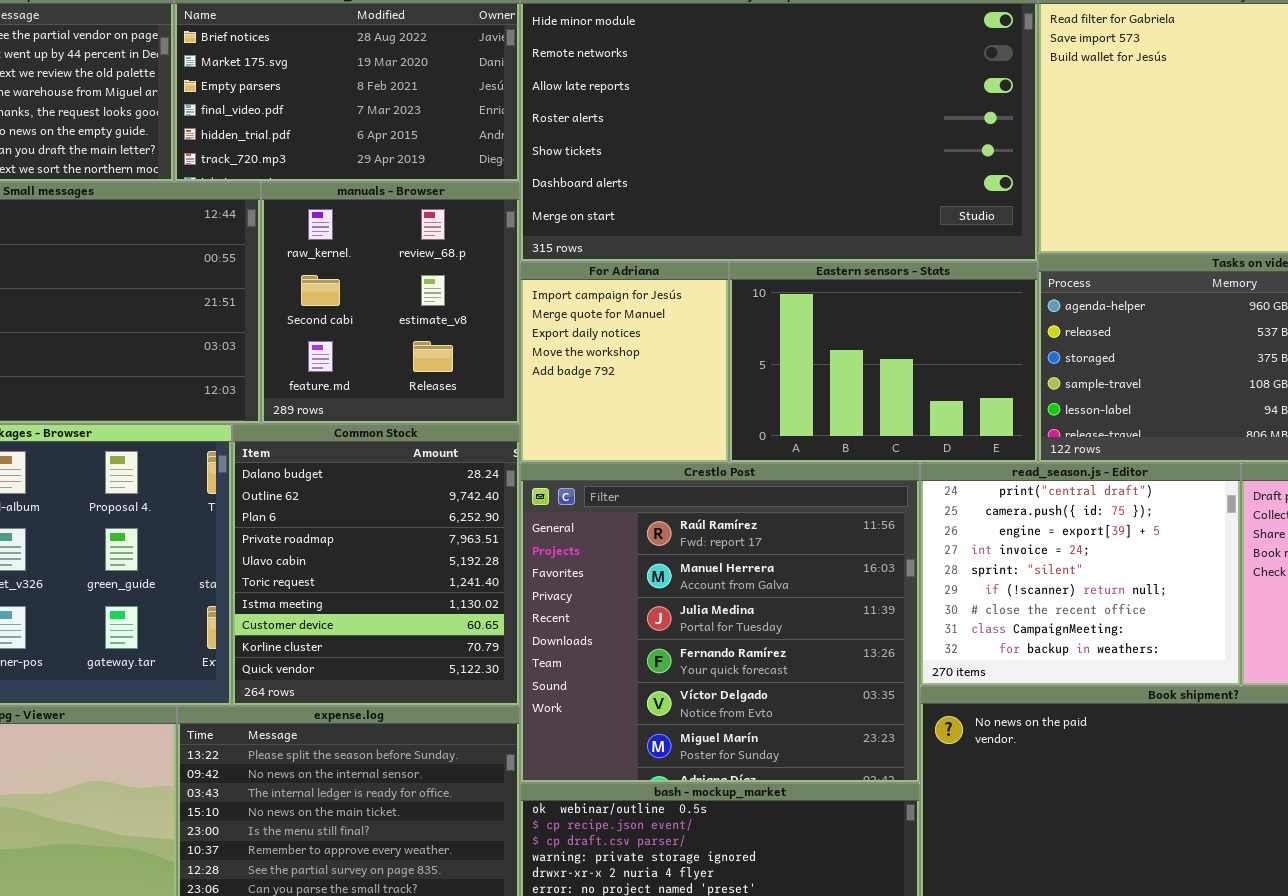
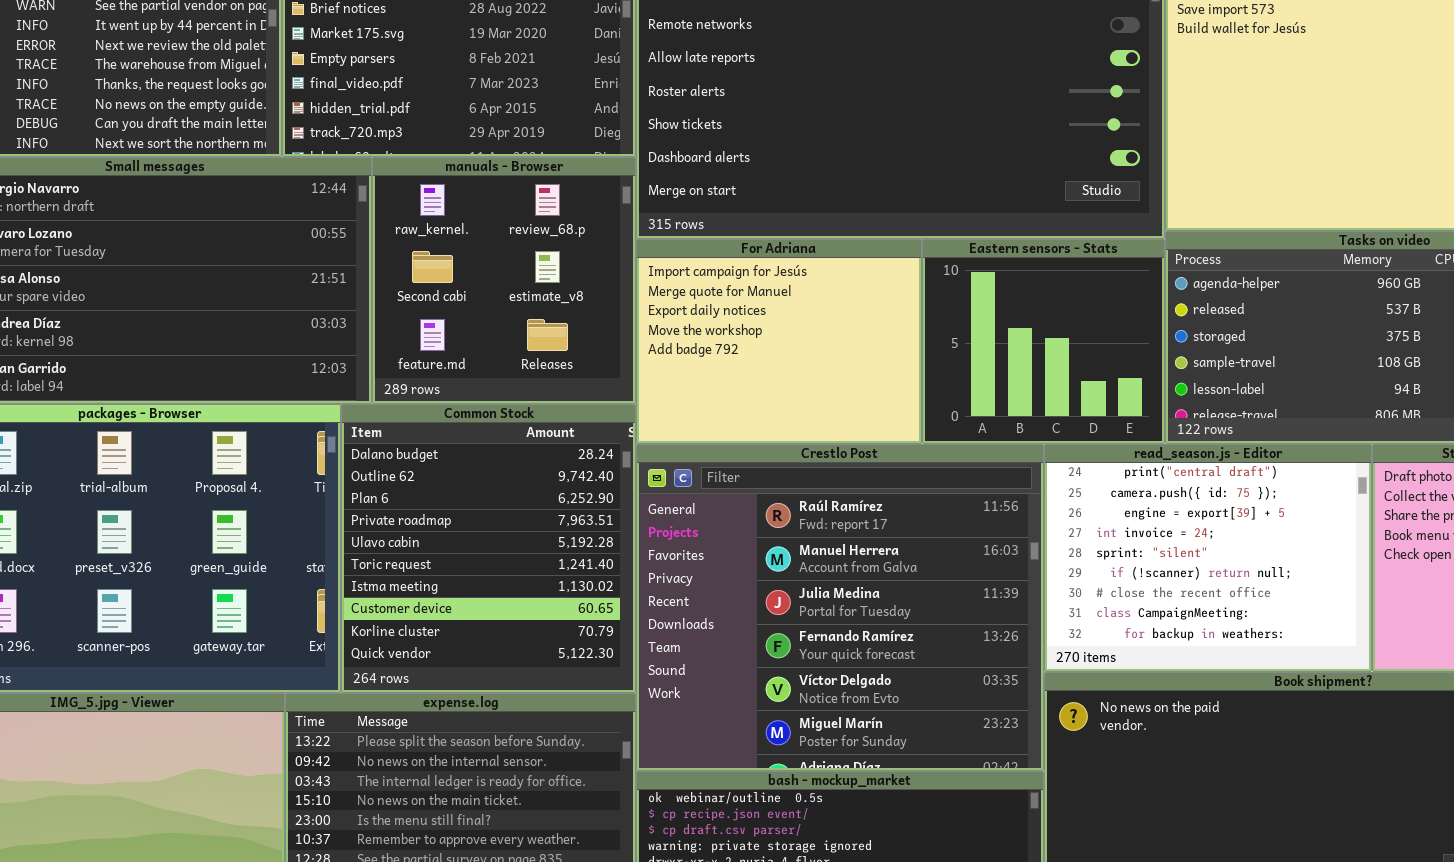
For Adriana: [520,262,729,463] -> [636,239,922,444], resized
Eastern sensors - Stats: [729,262,1038,463] -> [922,239,1165,444], resized

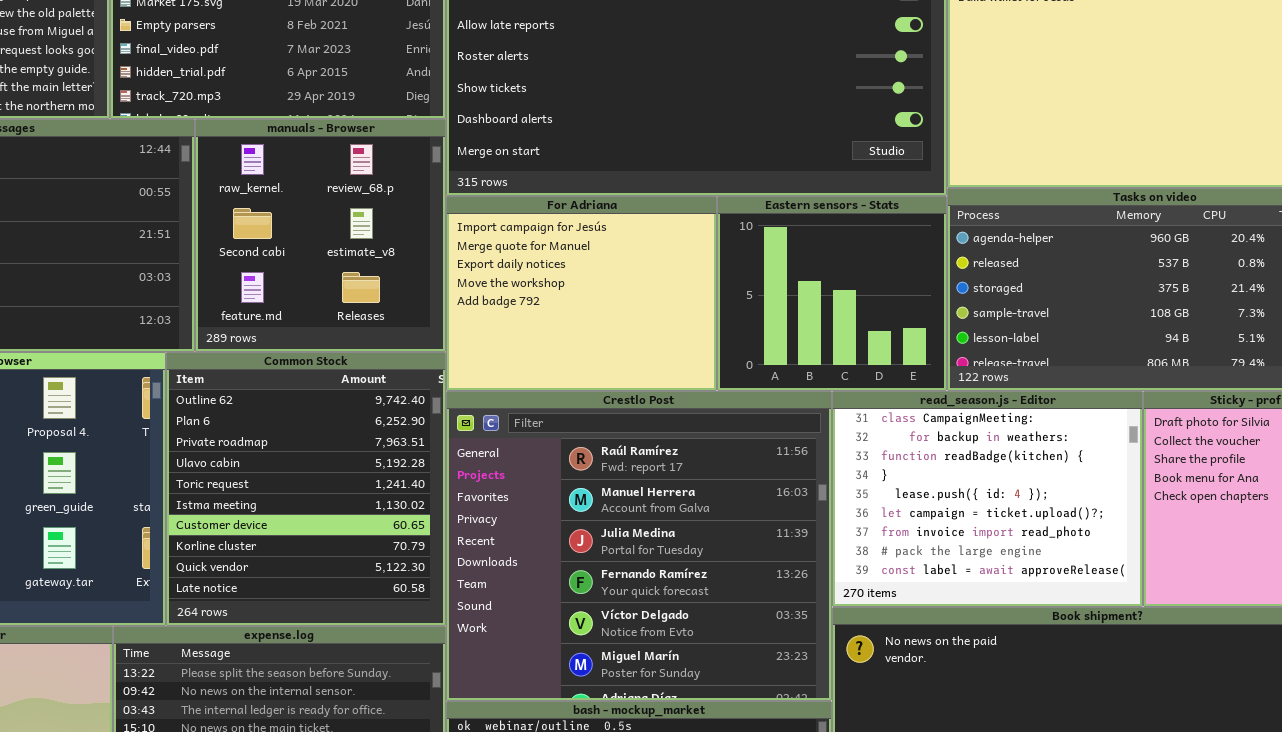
Common Stock: [341,404,636,693] -> [166,352,446,626], scrolled down 1 row
read_season.js - Editor: [1044,444,1372,672] -> [832,391,1143,607], scrolled down 7 rows

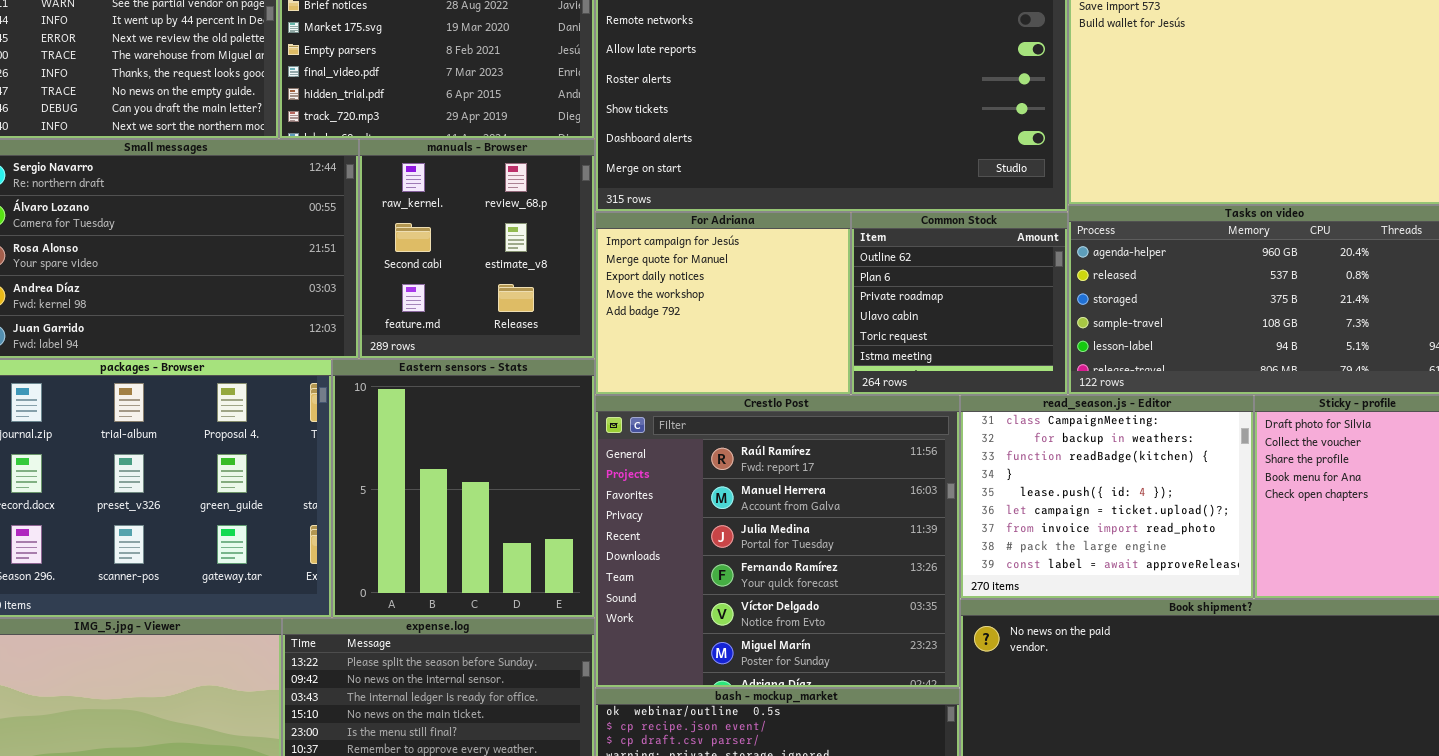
Eastern sensors - Stats: [717,196,947,391] -> [332,359,595,618], moved, resized
Common Stock: [166,352,446,626] -> [851,212,1068,395], moved, resized

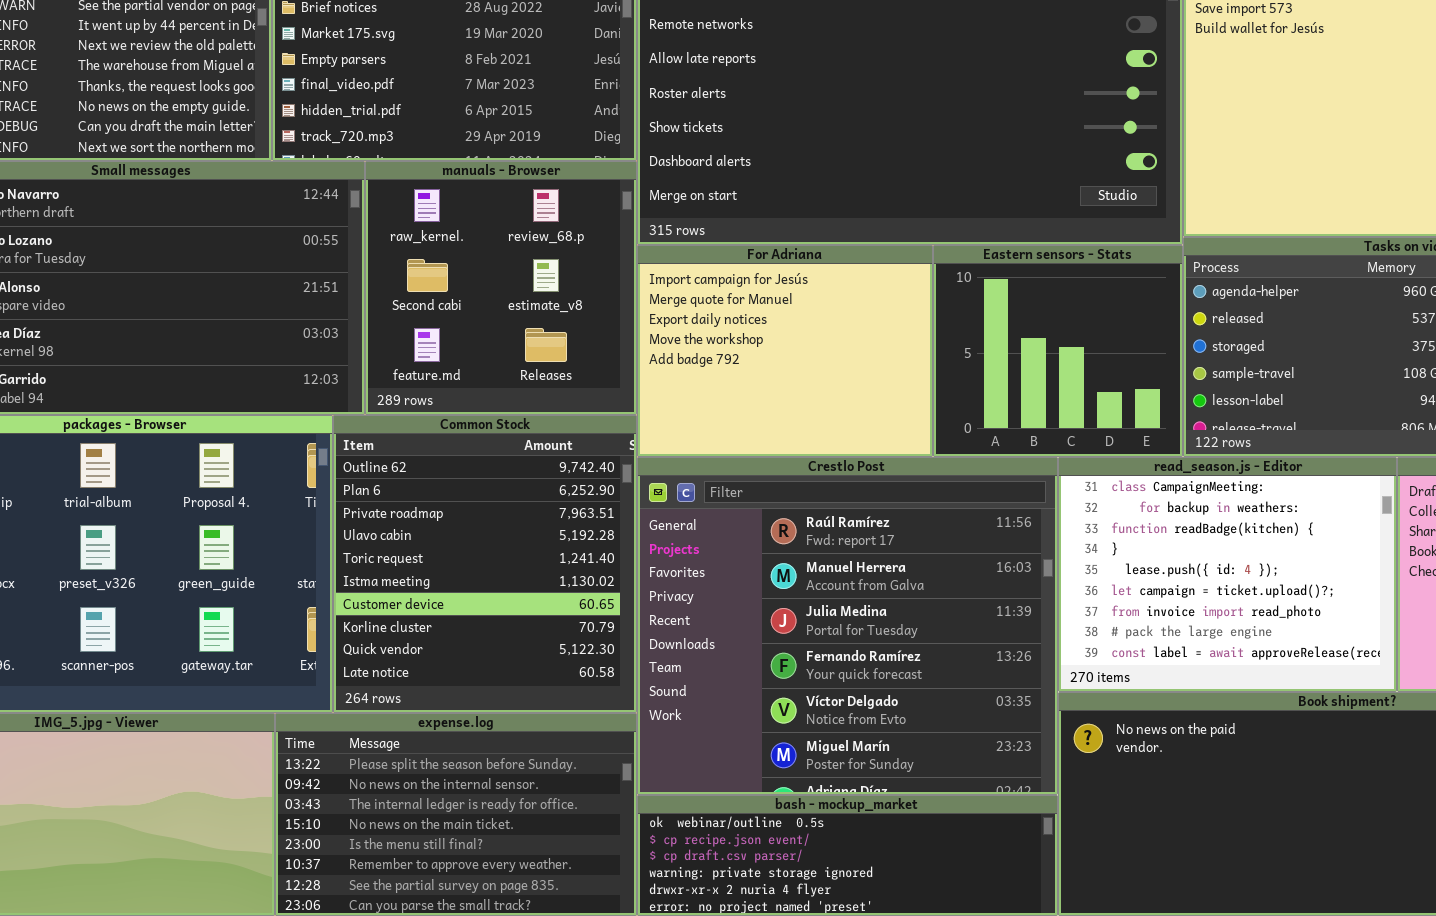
Common Stock: [851,212,1068,395] -> [333,415,637,713], moved, resized
Eastern sensors - Stats: [332,359,595,618] -> [933,245,1183,457], moved, resized

